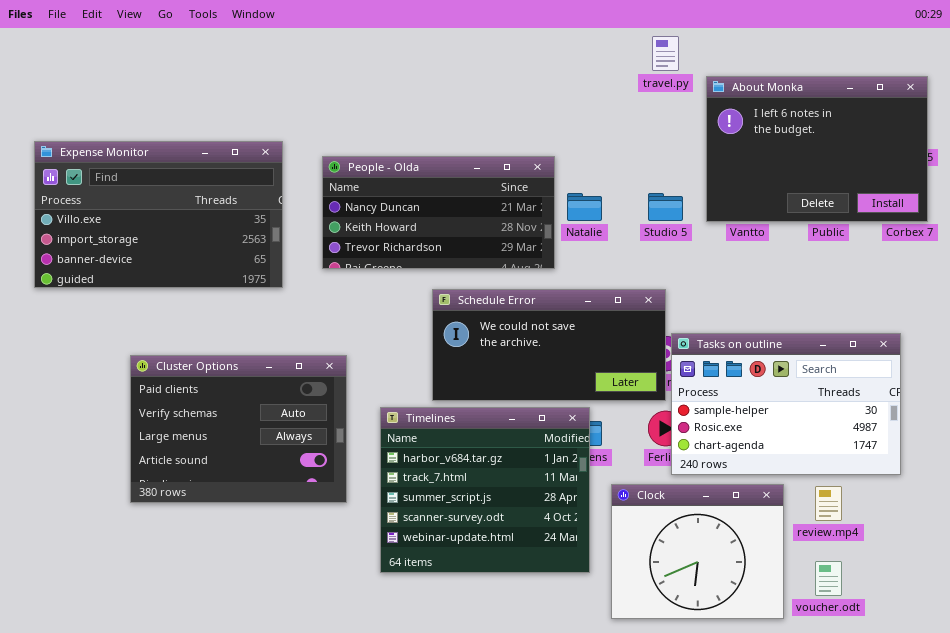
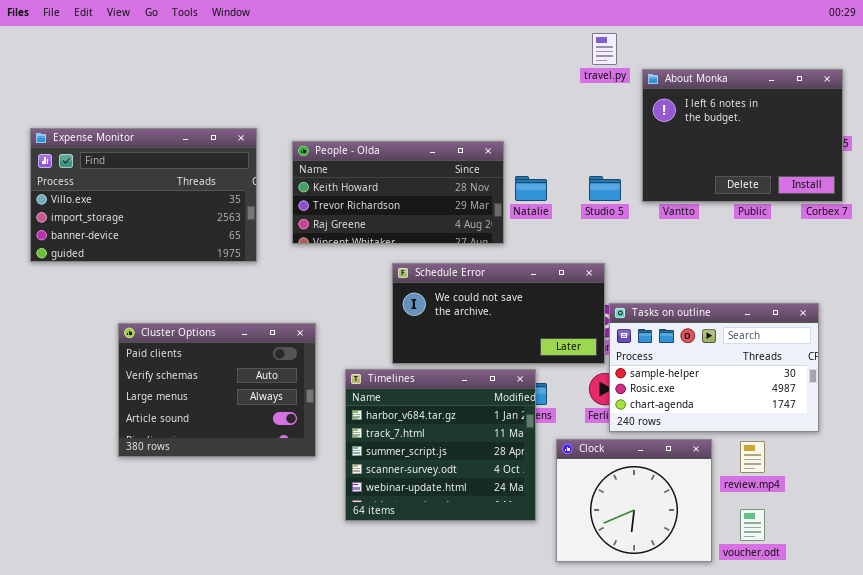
People - Olda: [322,156,555,269] -> [292,141,504,244], scrolled down 1 row

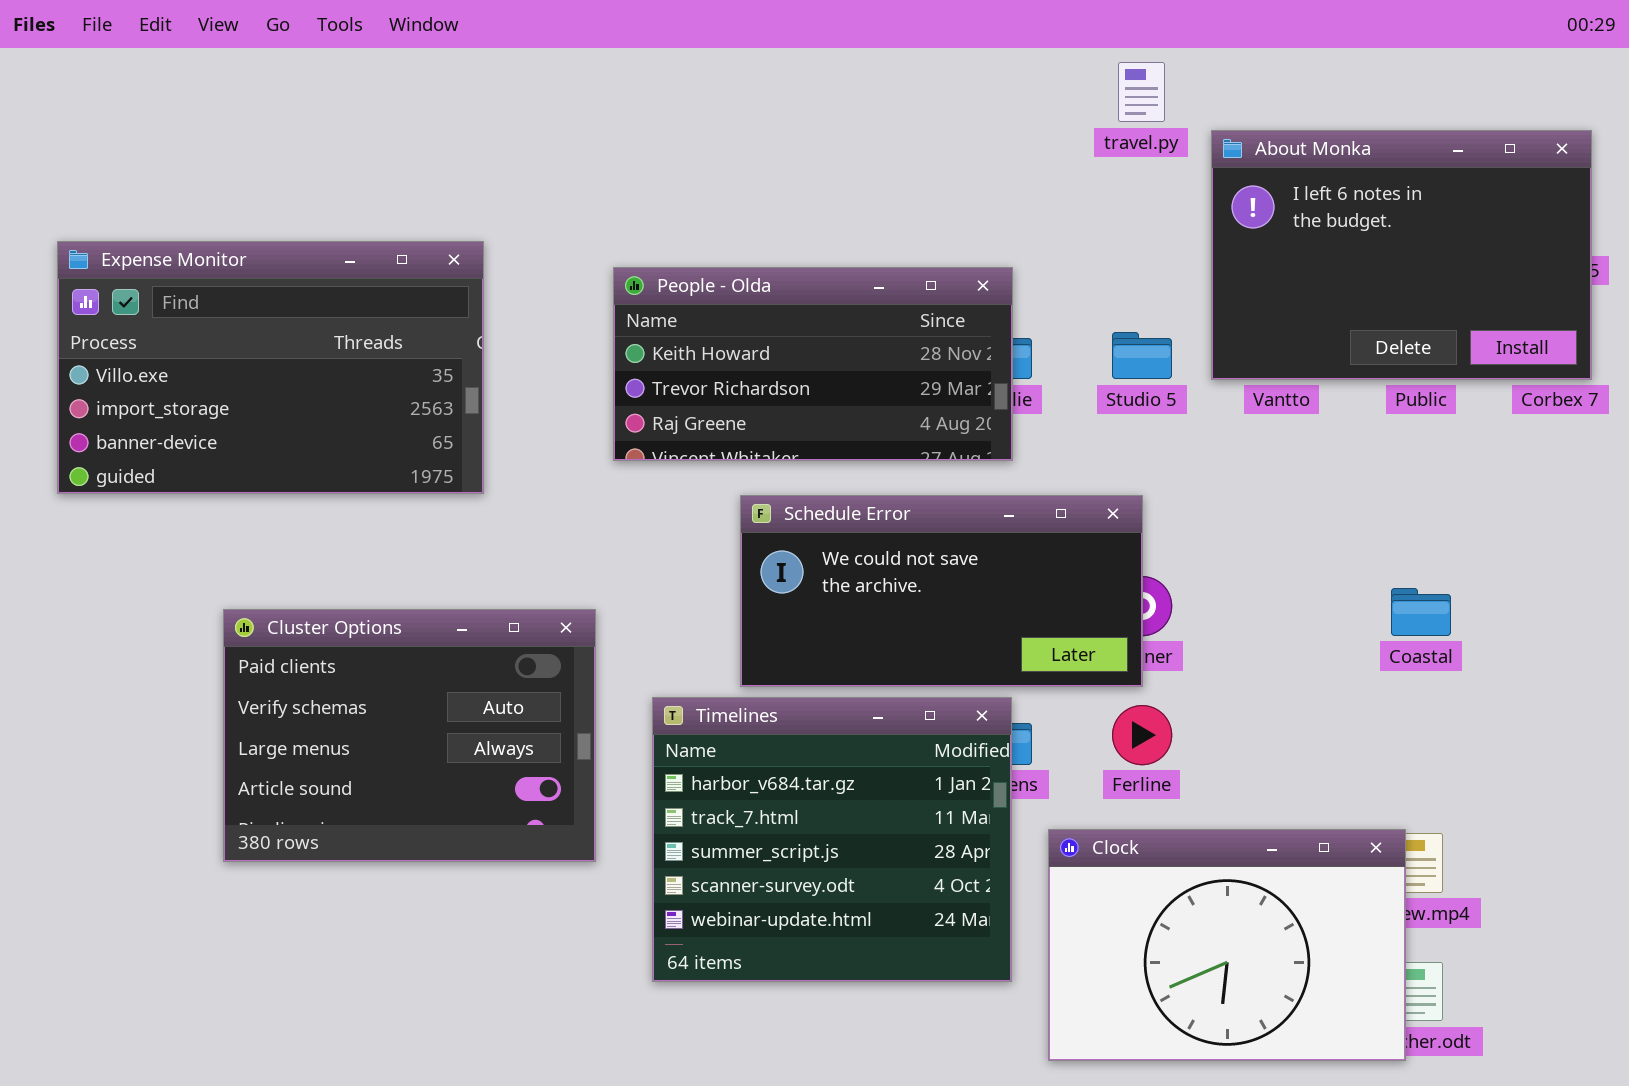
People - Olda: [292,141,504,244] -> [613,267,1013,461], moved
Tasks on outline: [609,303,819,432] -> none, closed
Clock: [556,439,712,562] -> [1048,829,1406,1061], resized

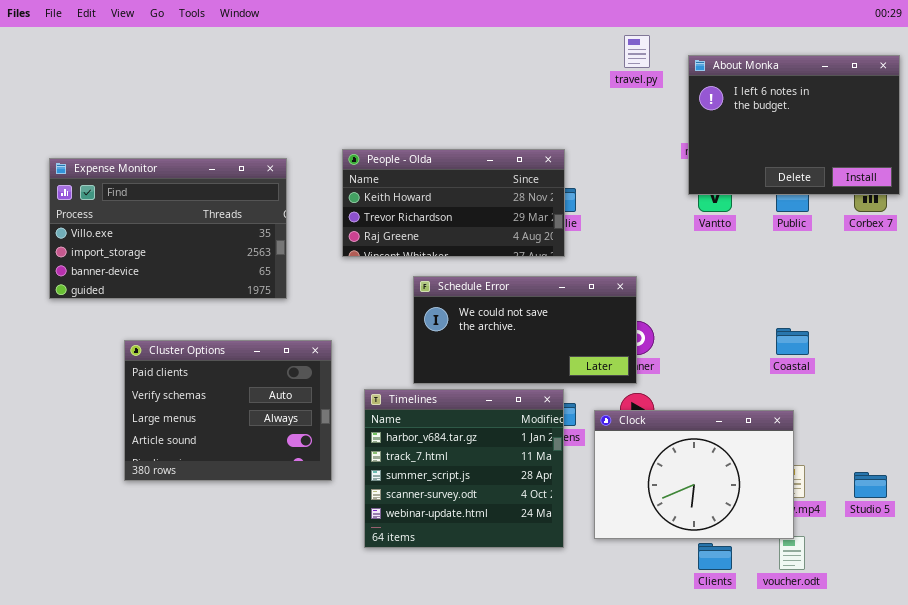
About Monka: [1211,130,1592,380] -> [688,55,900,195], moved
Expense Monitor: [57,241,484,494] -> [49,158,287,299], moved
Studio 5: [1112,332,1172,379] -> [854,472,887,498], moved
Clock: [1048,829,1406,1061] -> [594,410,794,539], moved

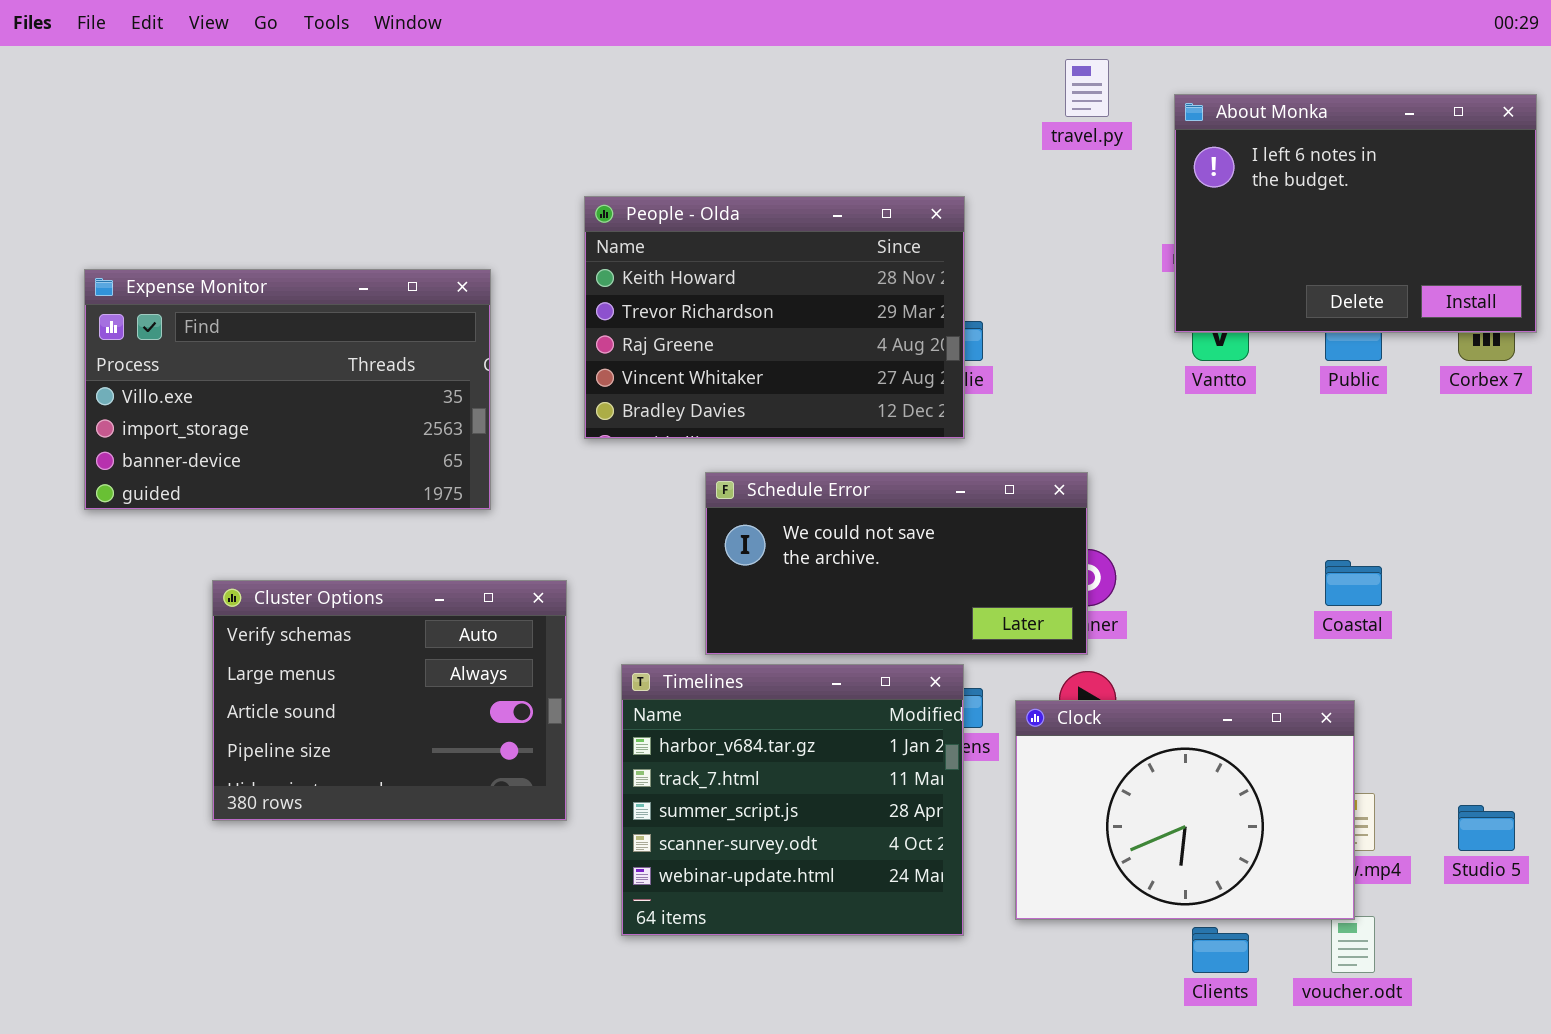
People - Olda: [342,149,565,257] -> [584,196,965,439], resized
Cluster Options: [124,340,332,481] -> [212,580,567,821], scrolled down 1 row

